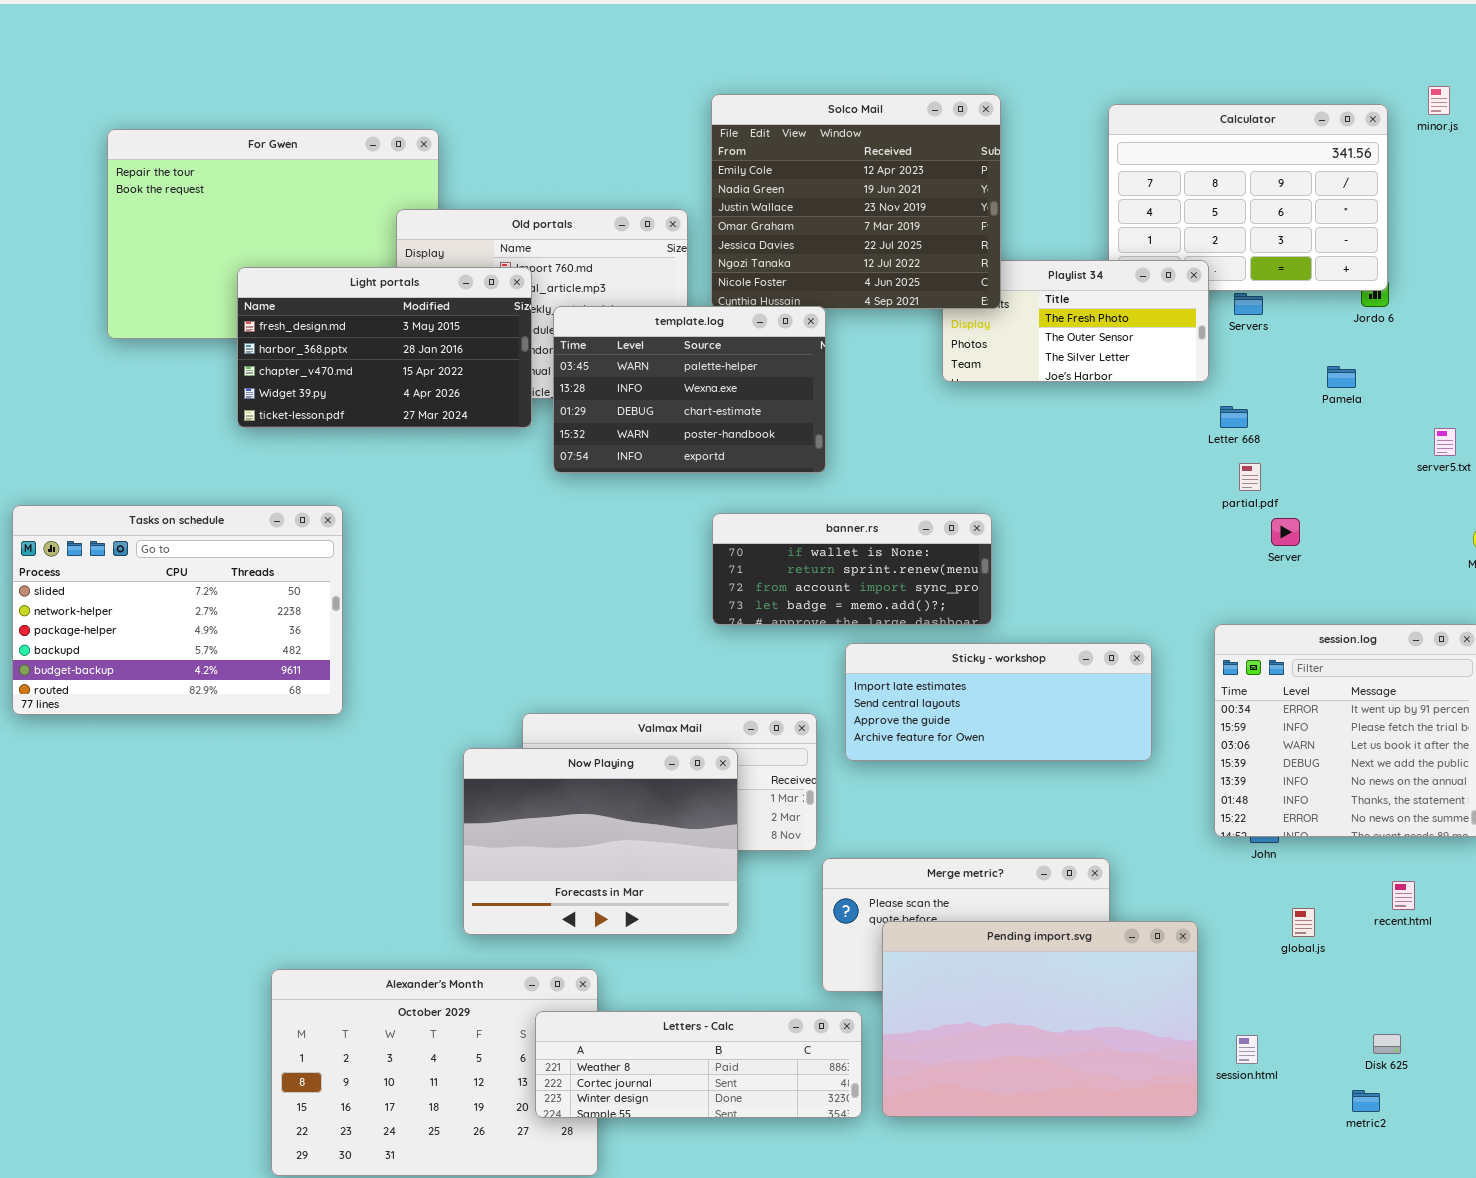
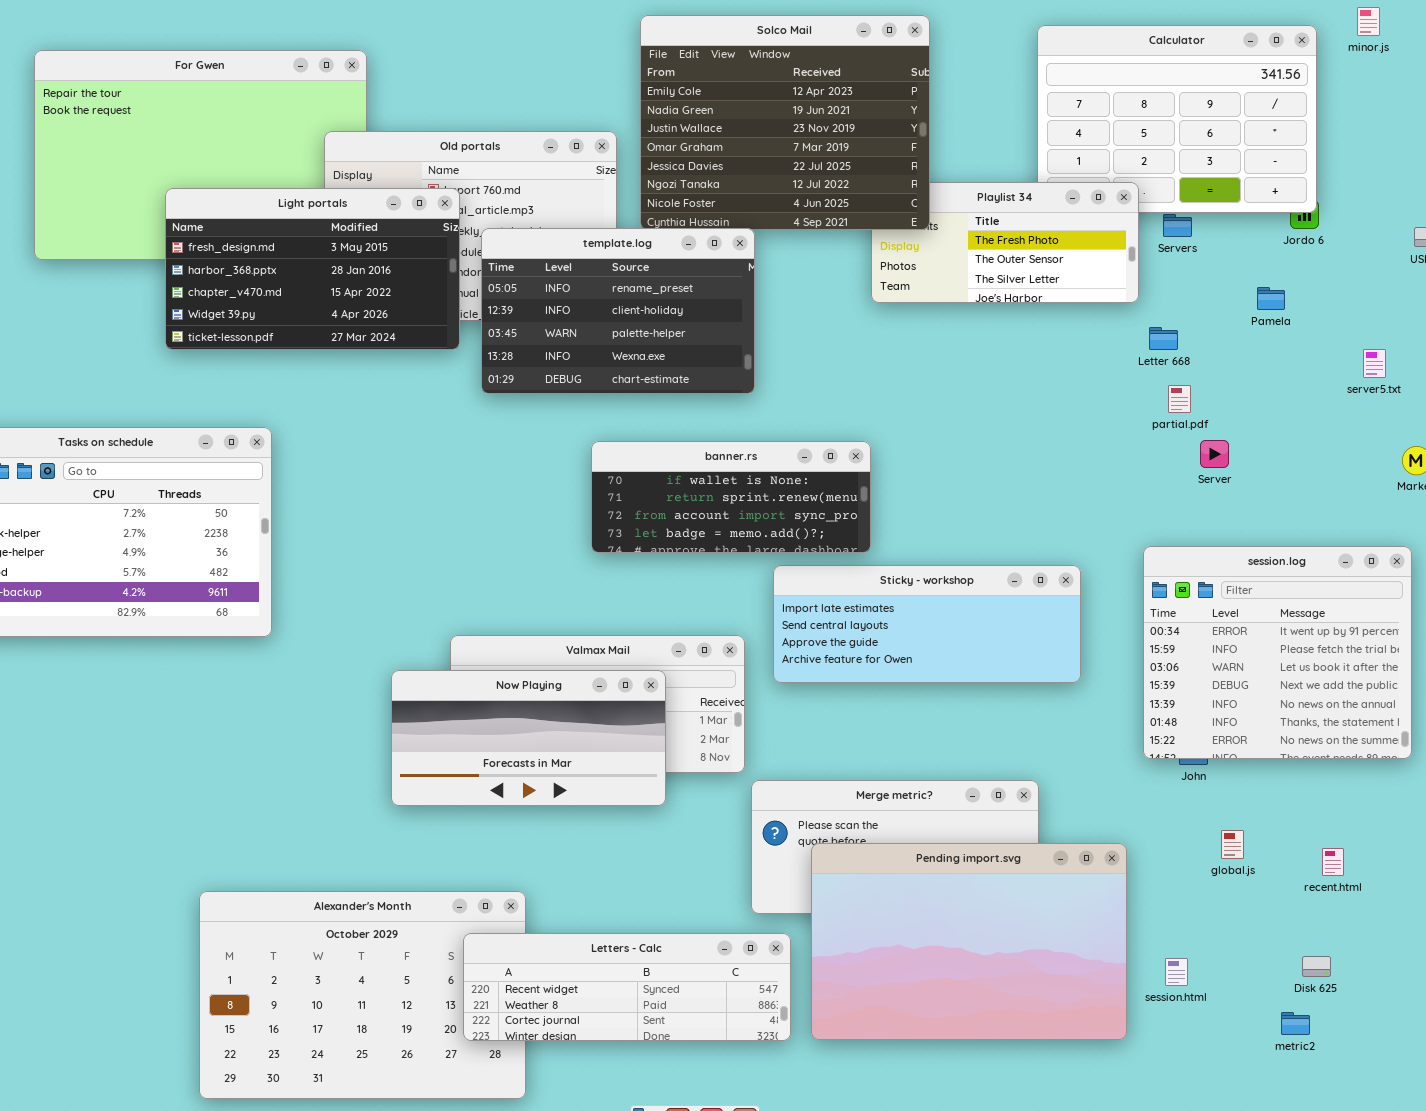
template.log: [553,306,826,473] -> [481,228,755,394], scrolled up 2 rows
banner.rs: [712,513,992,625] -> [591,441,871,553], moved
Now Playing: [463,748,738,935] -> [391,670,666,806], resized
recent.html: [1392,881,1415,910] -> [1322,848,1344,876], moved
Letters - Calc: [535,1011,862,1118] -> [463,933,791,1041], scrolled up 1 row

